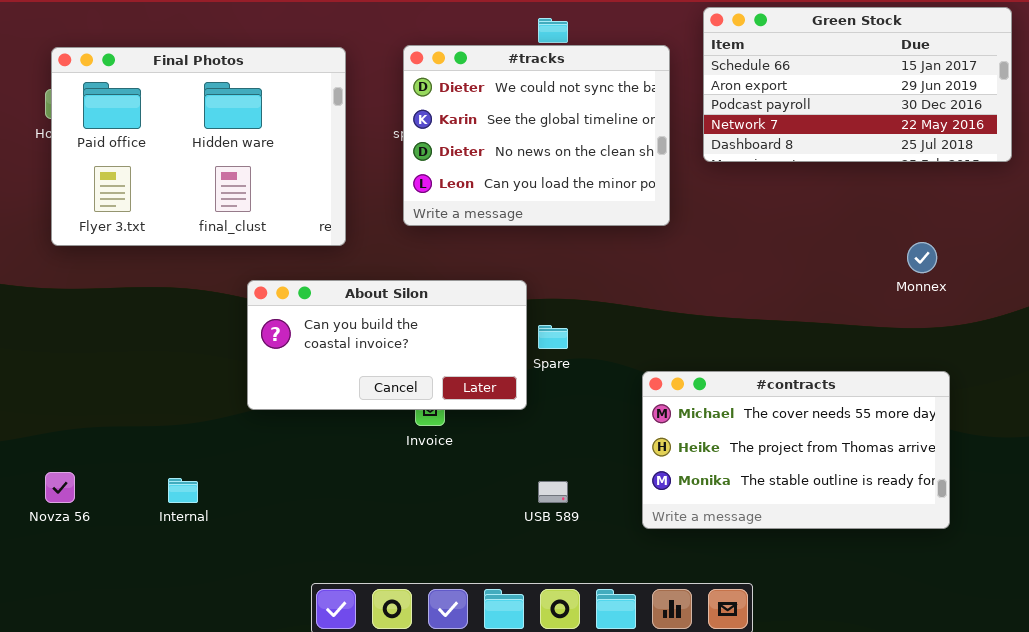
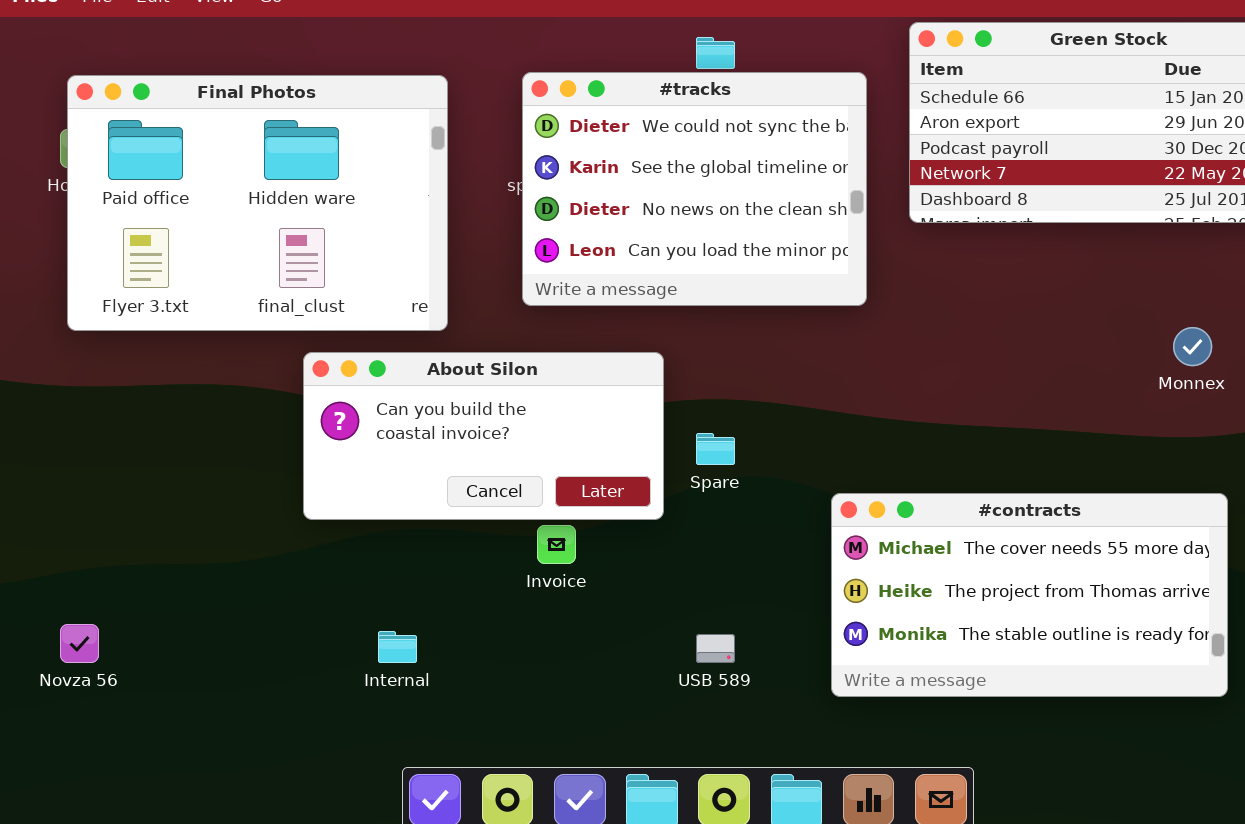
About Silon: [247,280,527,410] -> [303,352,664,520], moved
Internal: [168,478,198,503] -> [378,631,417,663], moved

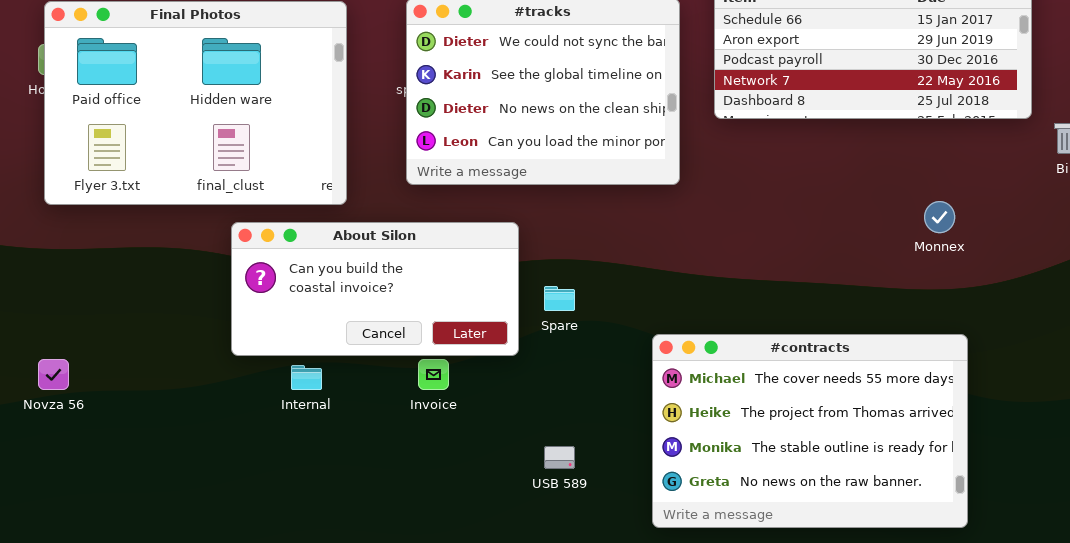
#contracts: [831,493,1228,697] -> [652,334,968,528], resized
Novza 56: [60,624,99,663] -> [38,359,69,390], moved
Internal: [378,631,417,663] -> [291,365,322,390], moved

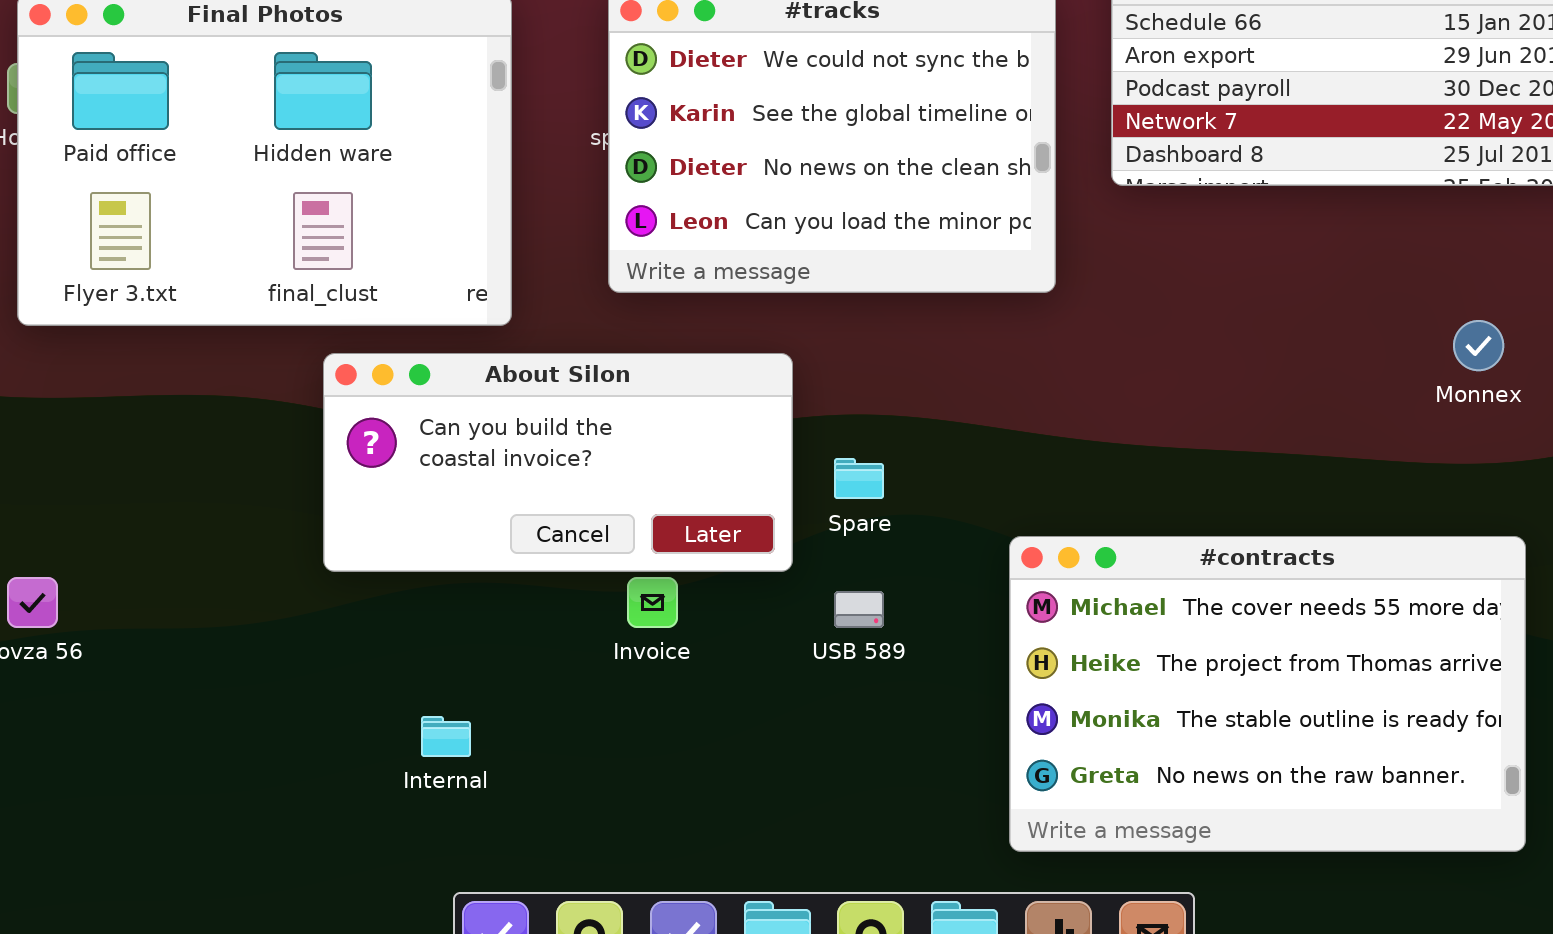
Internal: [291,365,322,390] -> [421,716,471,757], moved
USB 589: [544,446,575,469] -> [834,591,884,628], moved

